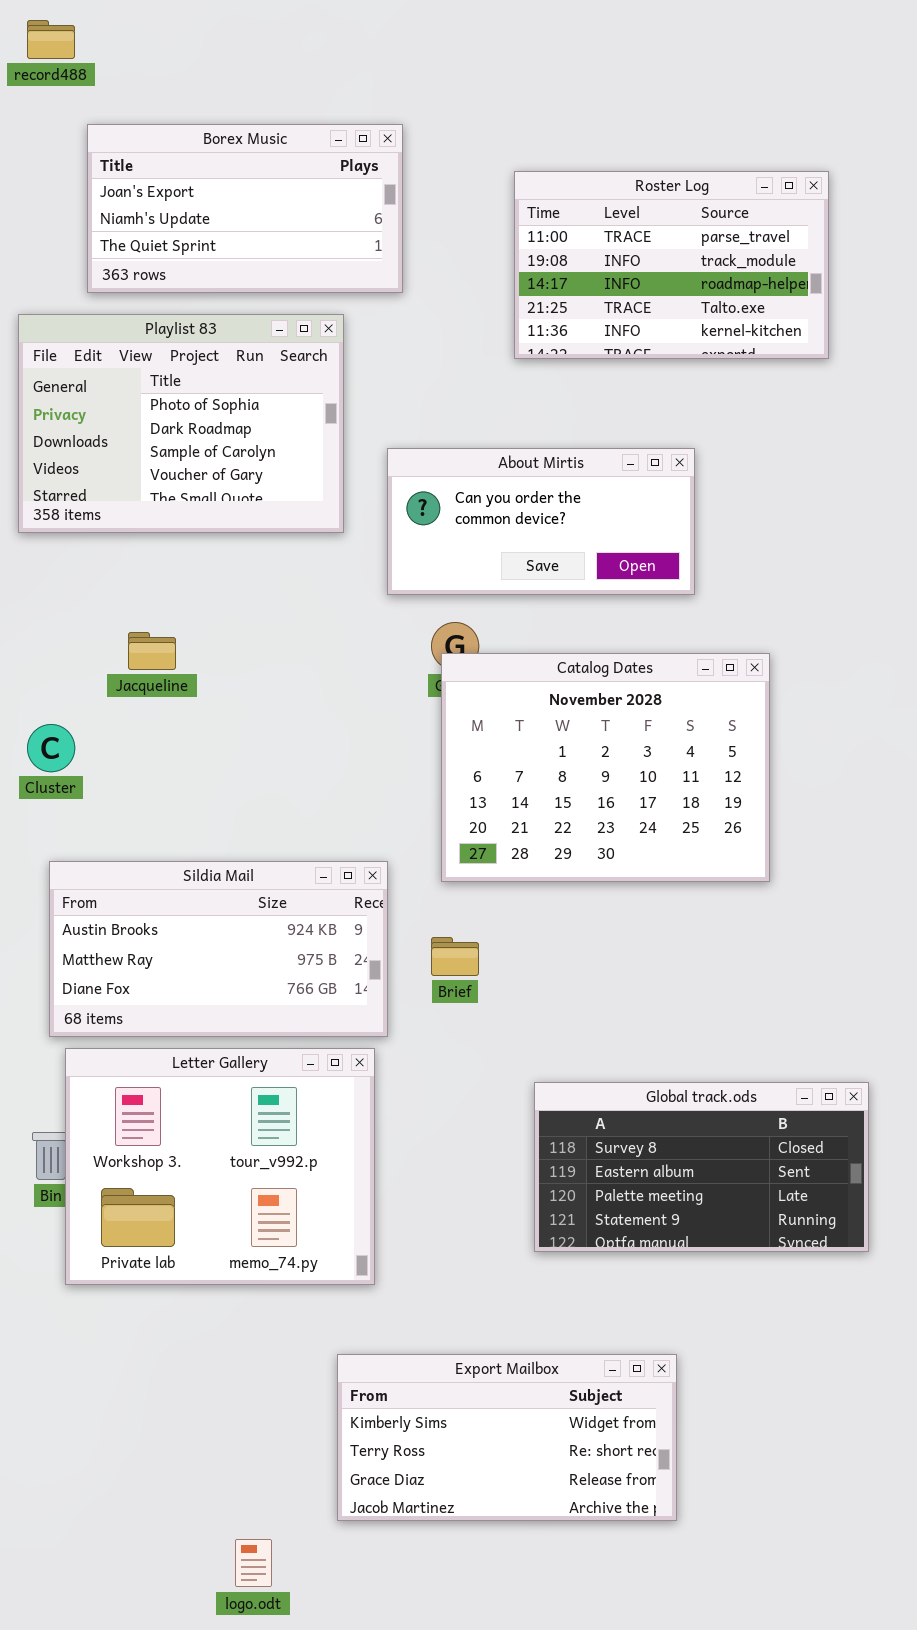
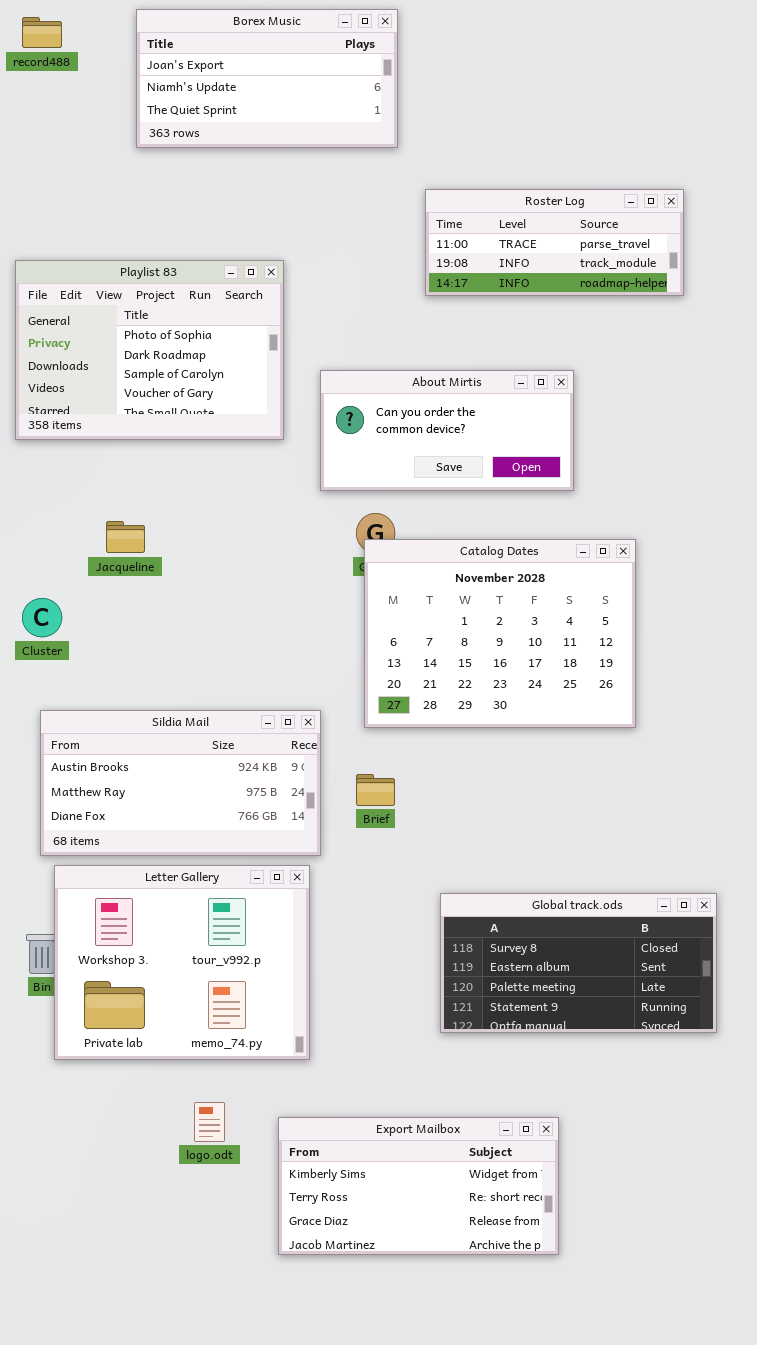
Borex Music: [87,124,403,293] -> [136,9,398,148], moved
Roster Log: [514,171,829,359] -> [425,189,684,296], resized
logo.odt: [235,1539,272,1587] -> [194,1102,225,1142], moved

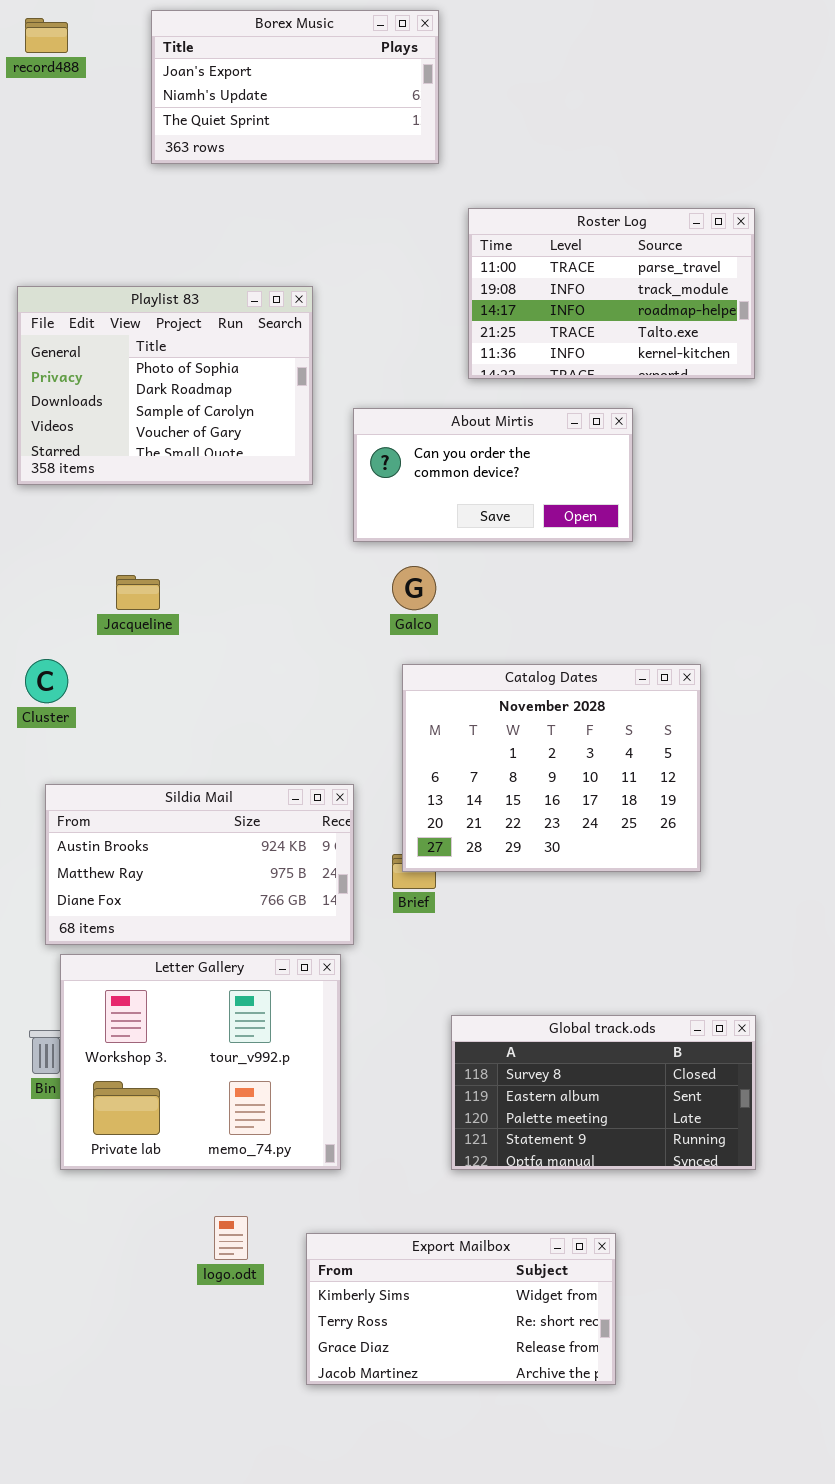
Roster Log: [425,189,684,296] -> [468,208,755,379], resized
Catalog Dates: [364,539,636,728] -> [402,664,701,872], moved
Global track.ods: [440,893,717,1033] -> [451,1015,756,1170], moved

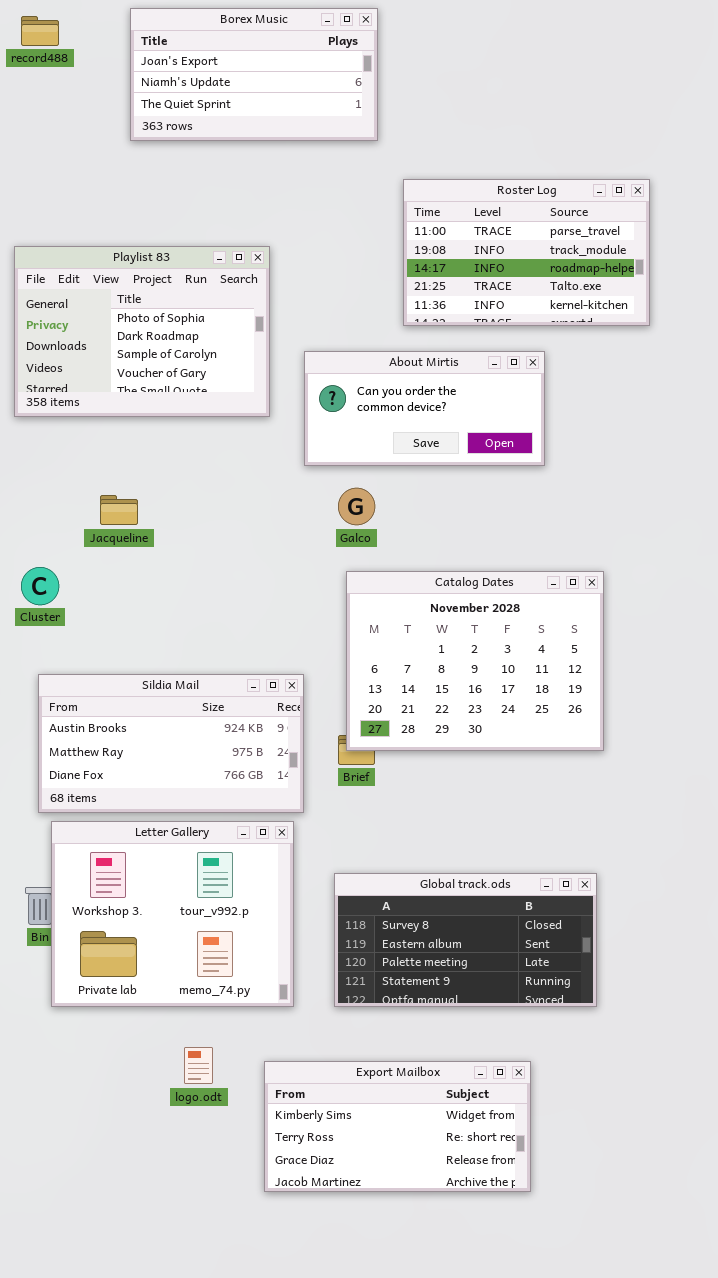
Global track.ods: [451,1015,756,1170] -> [334,873,597,1007], moved

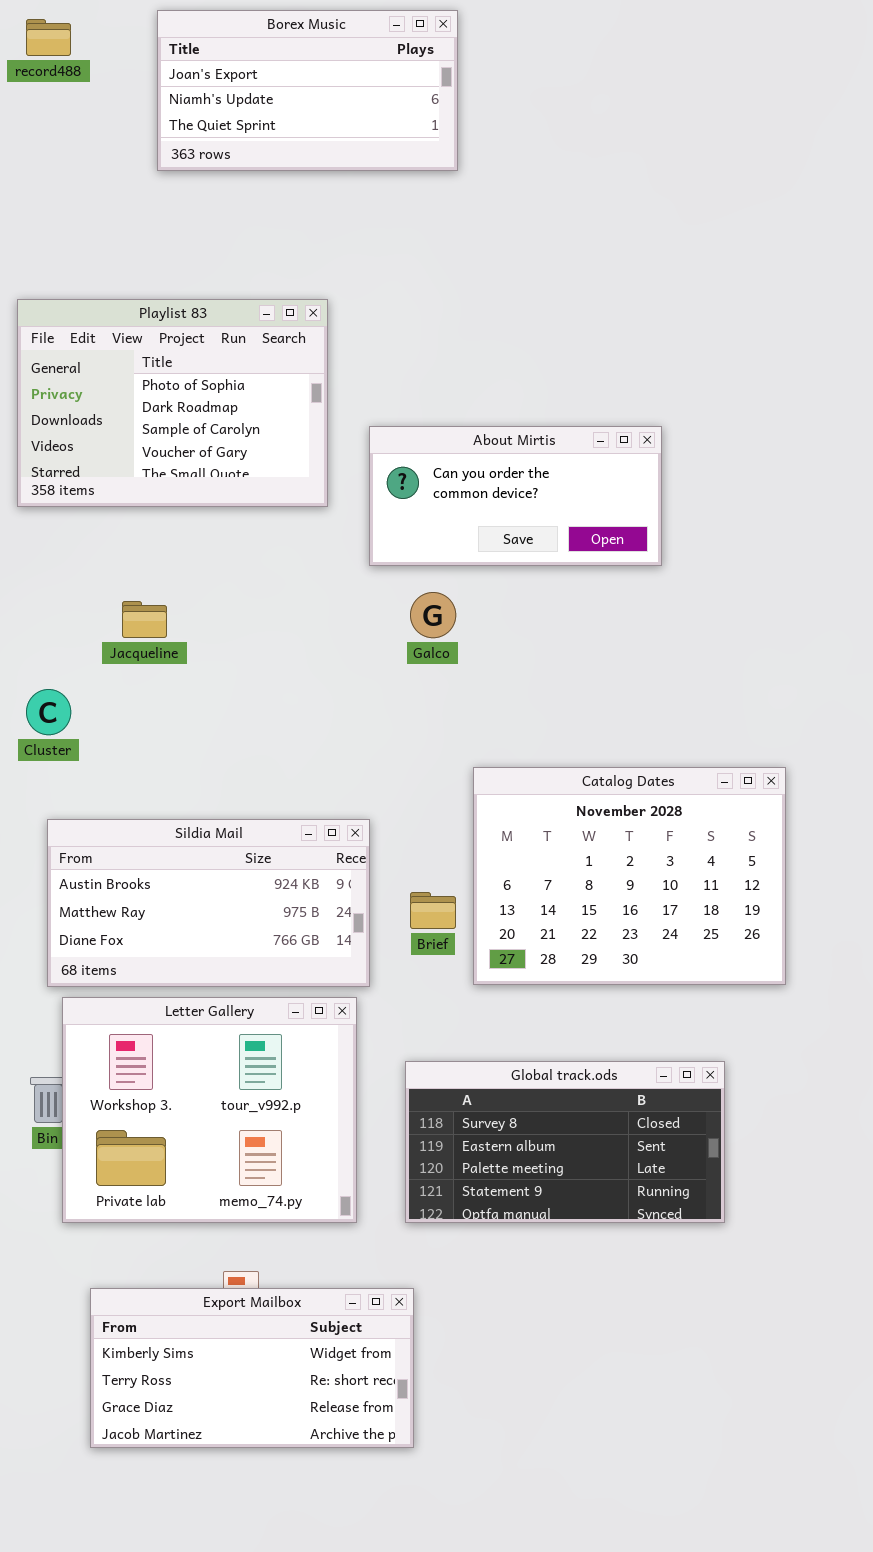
Roster Log: [403,179,650,326] -> none, closed
Catalog Dates: [346,571,604,751] -> [473,767,786,985], moved
Export Mailbox: [264,1061,531,1192] -> [90,1288,414,1448], moved

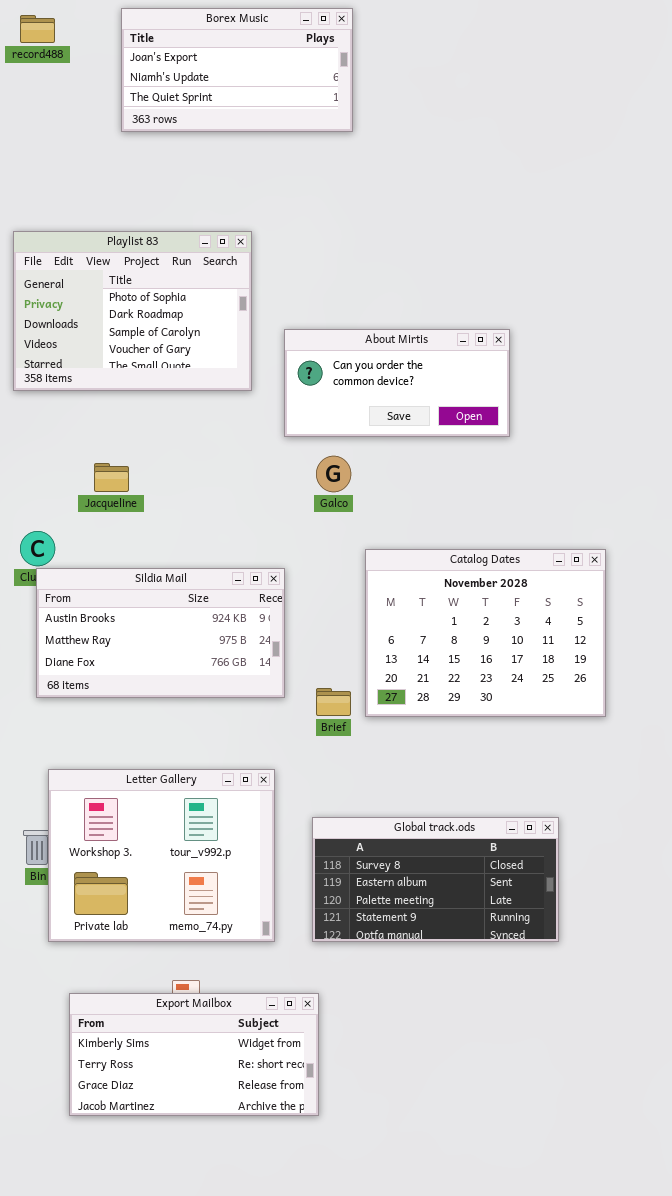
Catalog Dates: [473,767,786,985] -> [365,549,606,717], moved
Sildia Mail: [47,819,370,987] -> [36,568,285,698], moved

